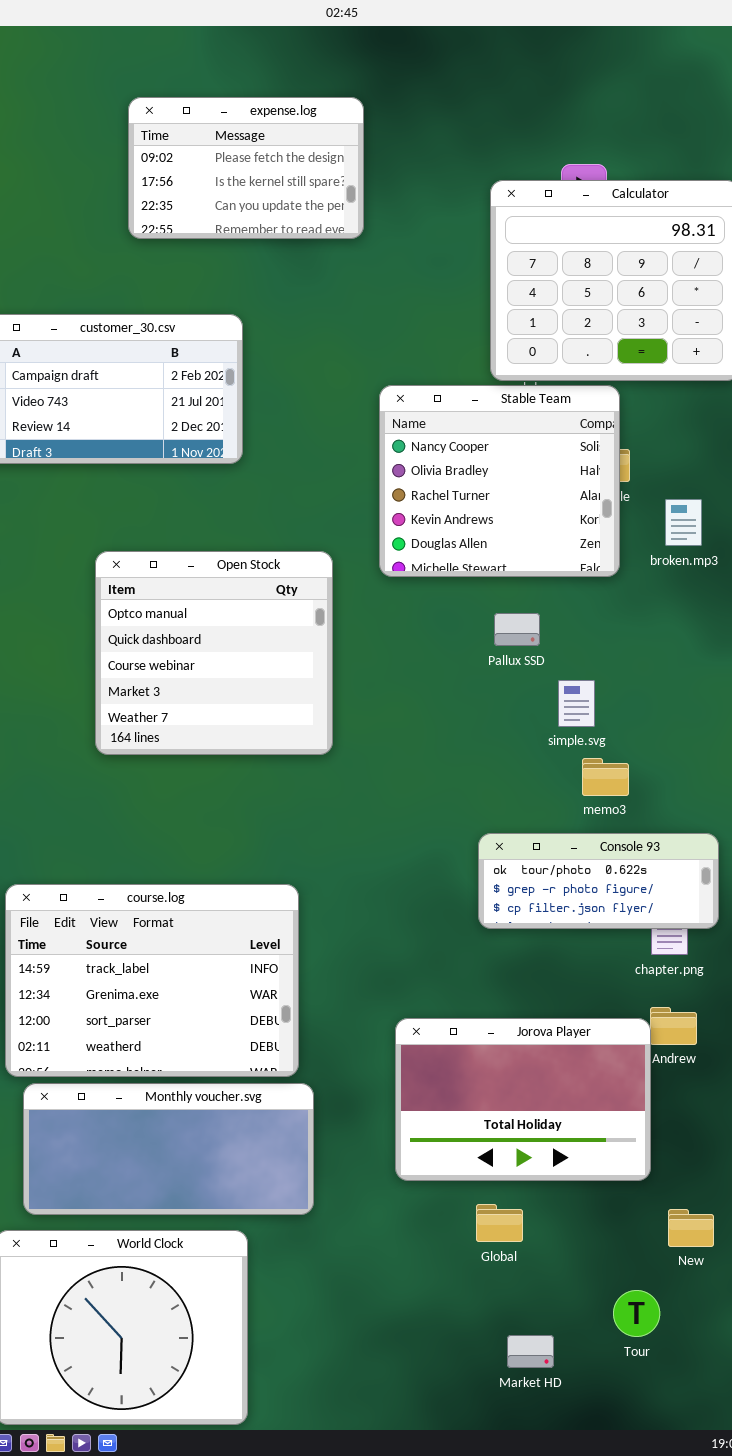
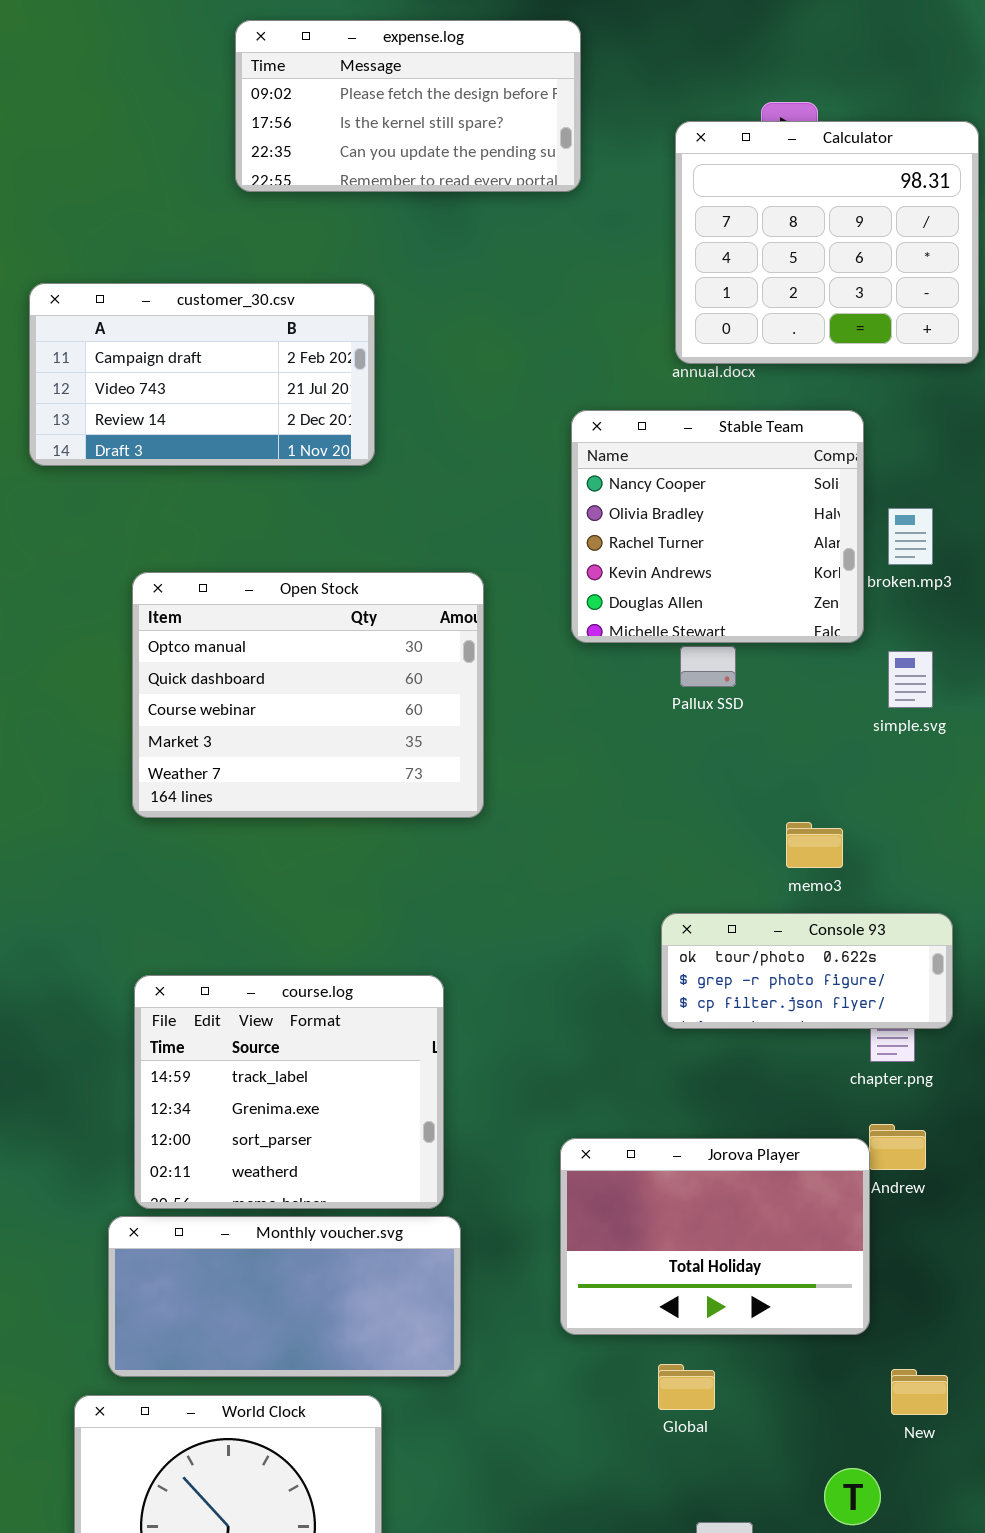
expense.log: [128,97,364,239] -> [235,20,581,192], resized
Stable Team: [379,385,620,577] -> [571,410,864,643], moved
Open Stock: [95,551,333,755] -> [132,572,484,818], resized
simple.svg: [558,680,595,727] -> [888,651,933,708], moved
course.log: [5,884,299,1077] -> [134,975,444,1209], resized

